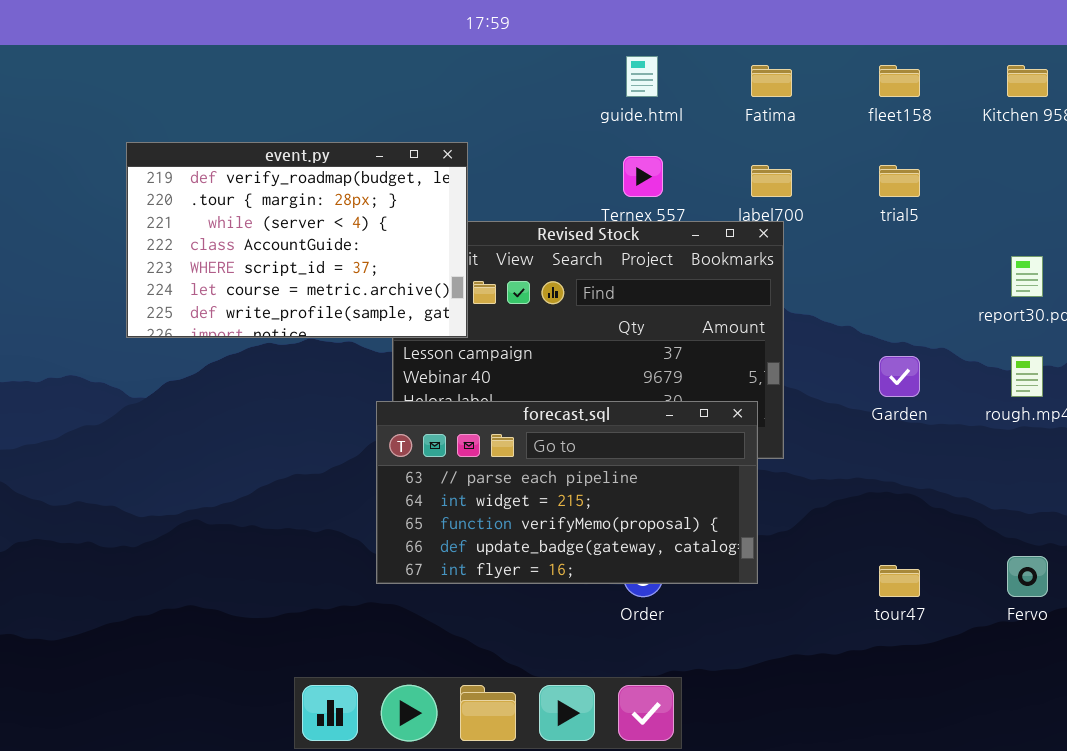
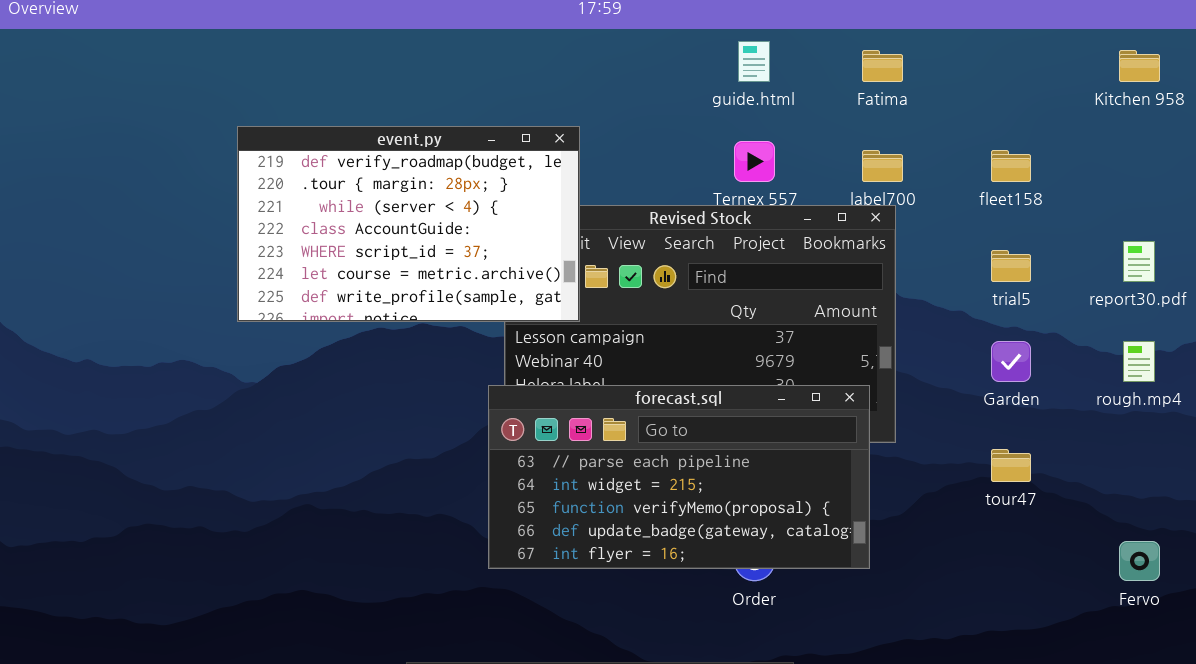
fleet158: [879,65,920,97] -> [991,150,1031,182], moved
trial5: [879,165,920,197] -> [991,250,1031,282], moved
tour47: [879,565,920,597] -> [991,449,1031,482], moved

